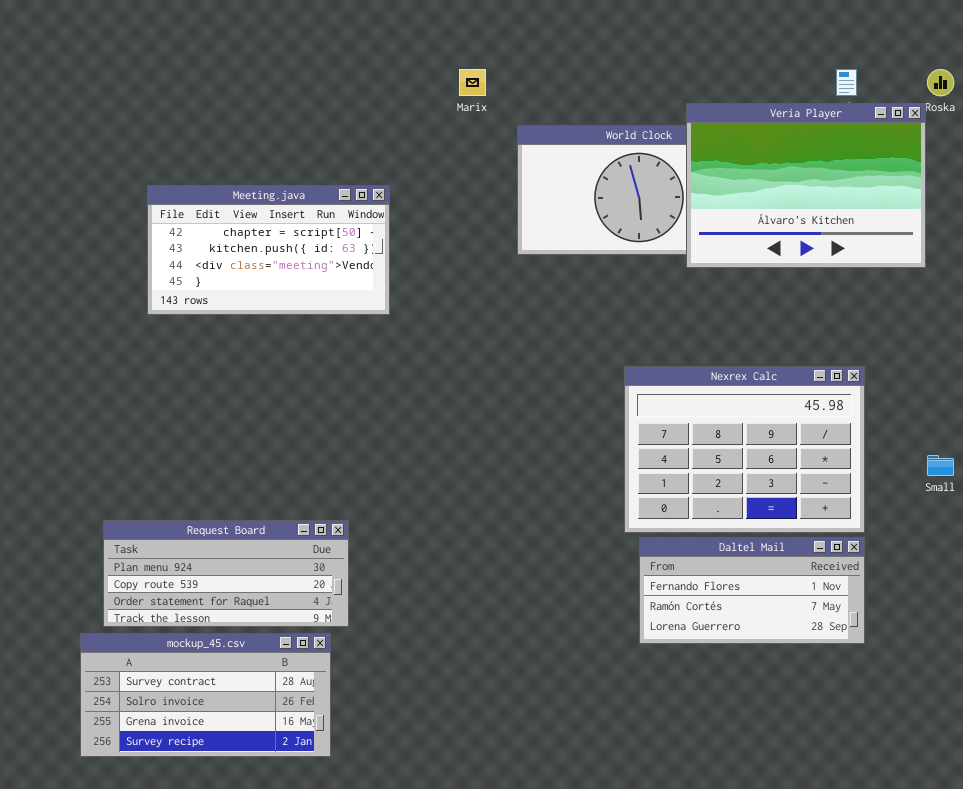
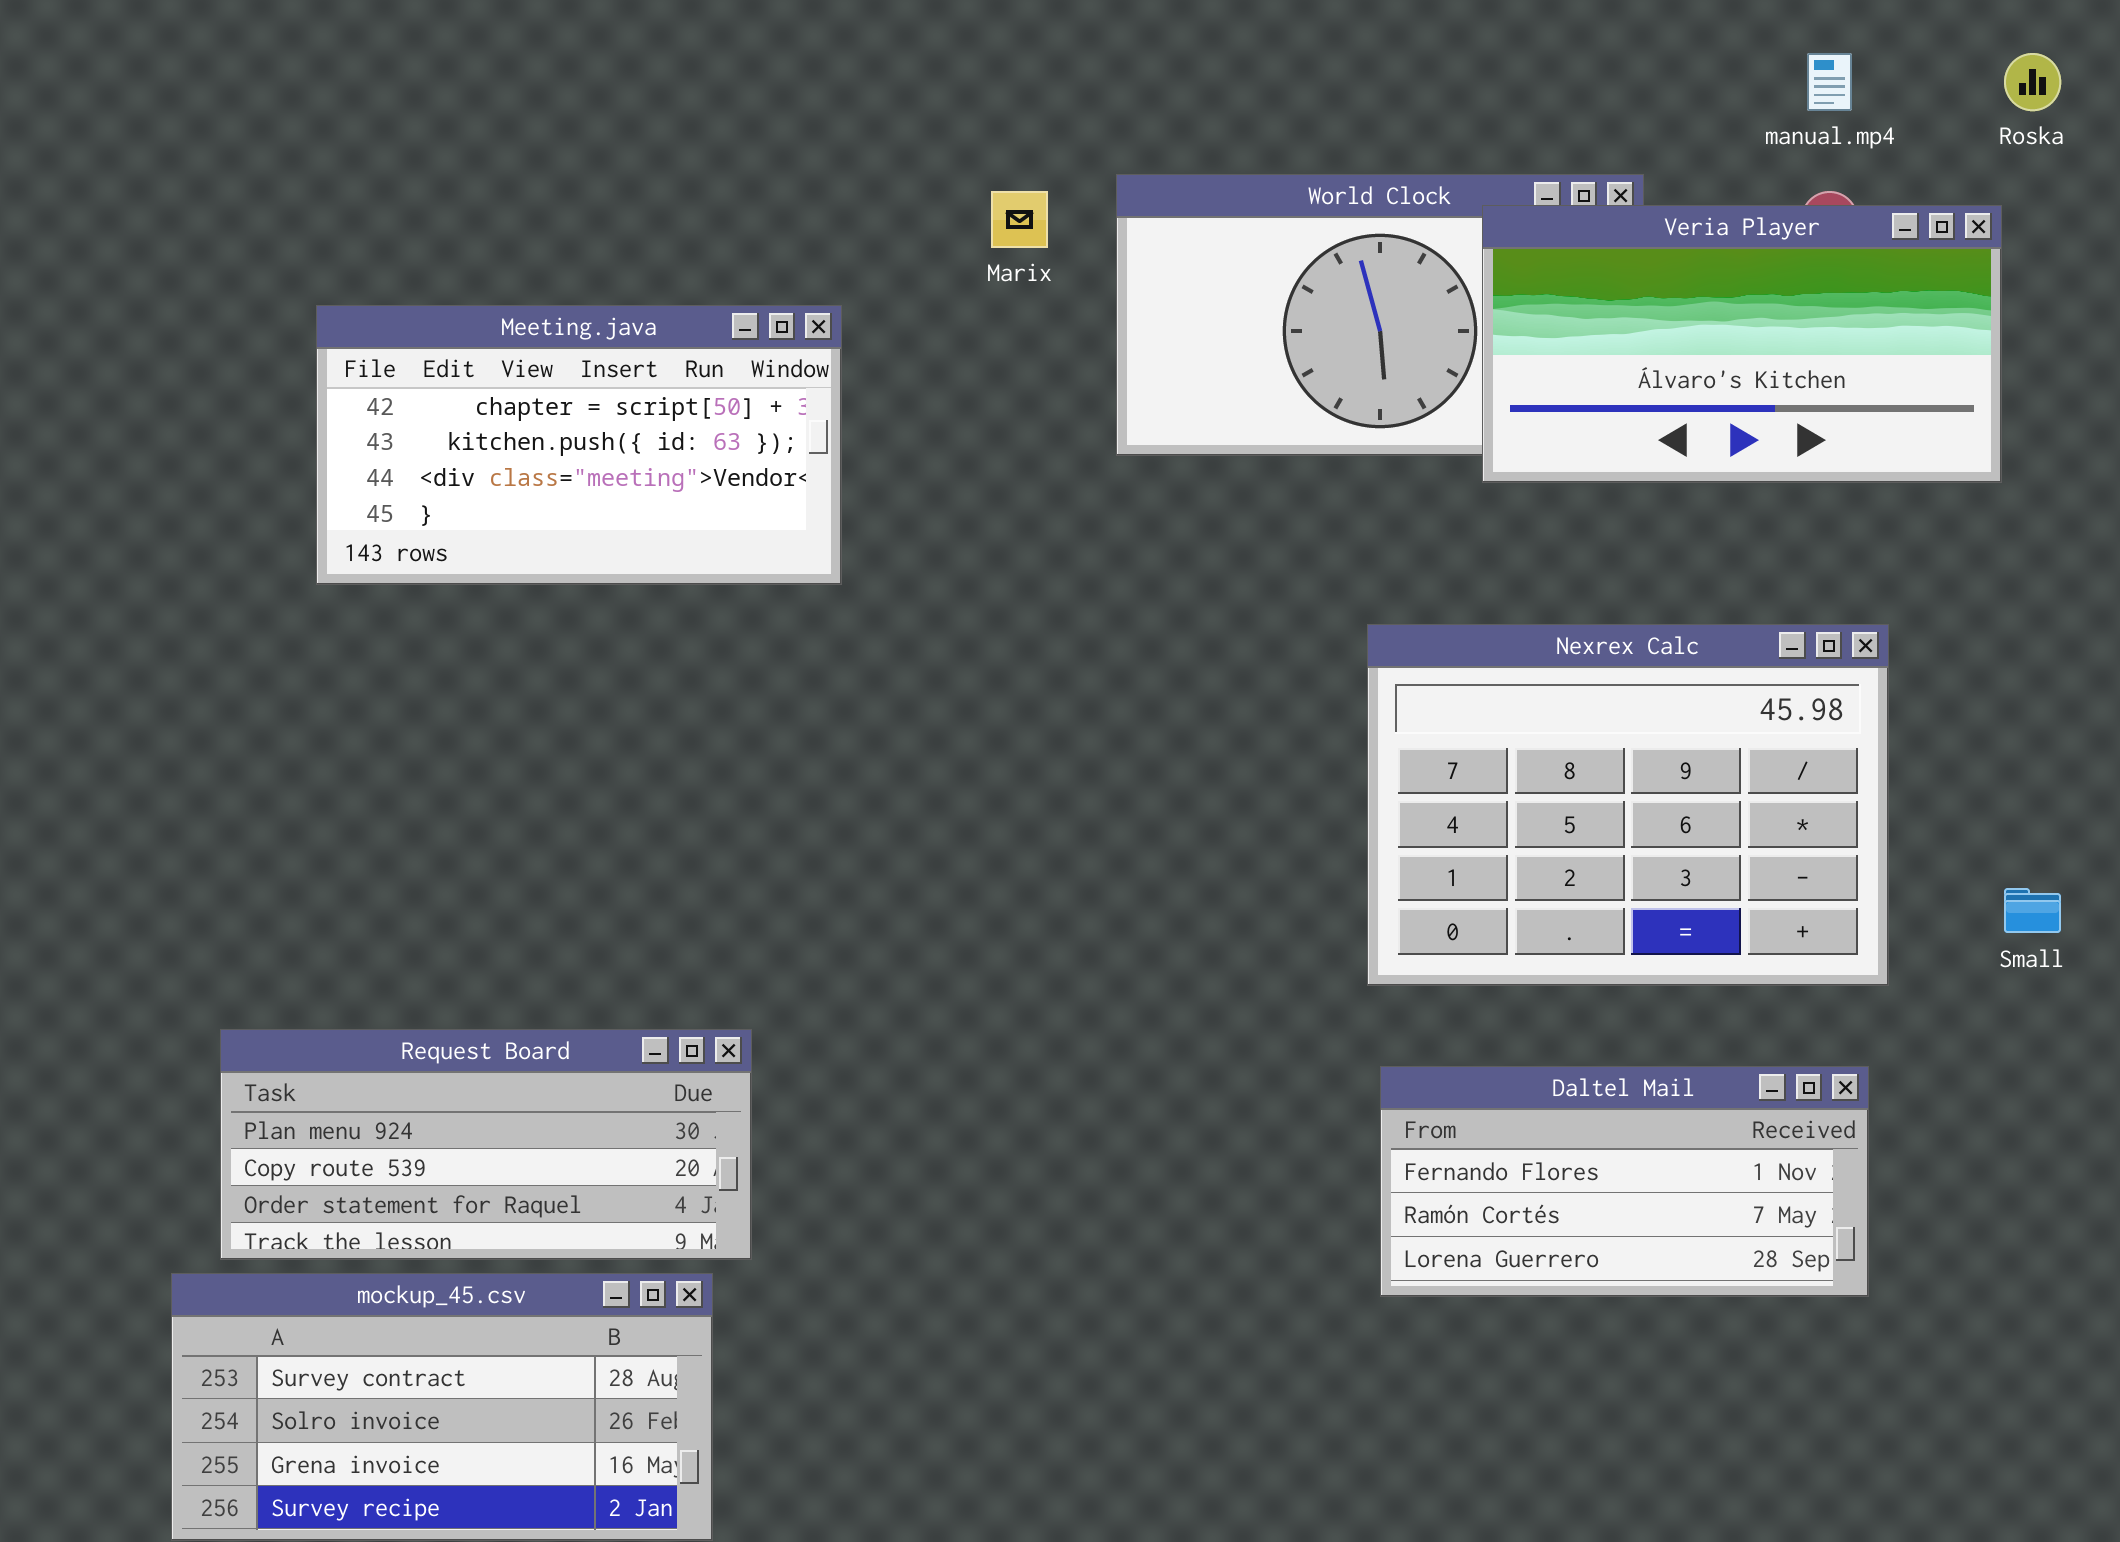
Marix: [459,69,486,96] -> [991,191,1048,248], moved
Veria Player: [686,103,926,268] -> [1482,205,2002,483], resized
Nexrex Calc: [624,366,865,533] -> [1367,624,1889,986], moved

